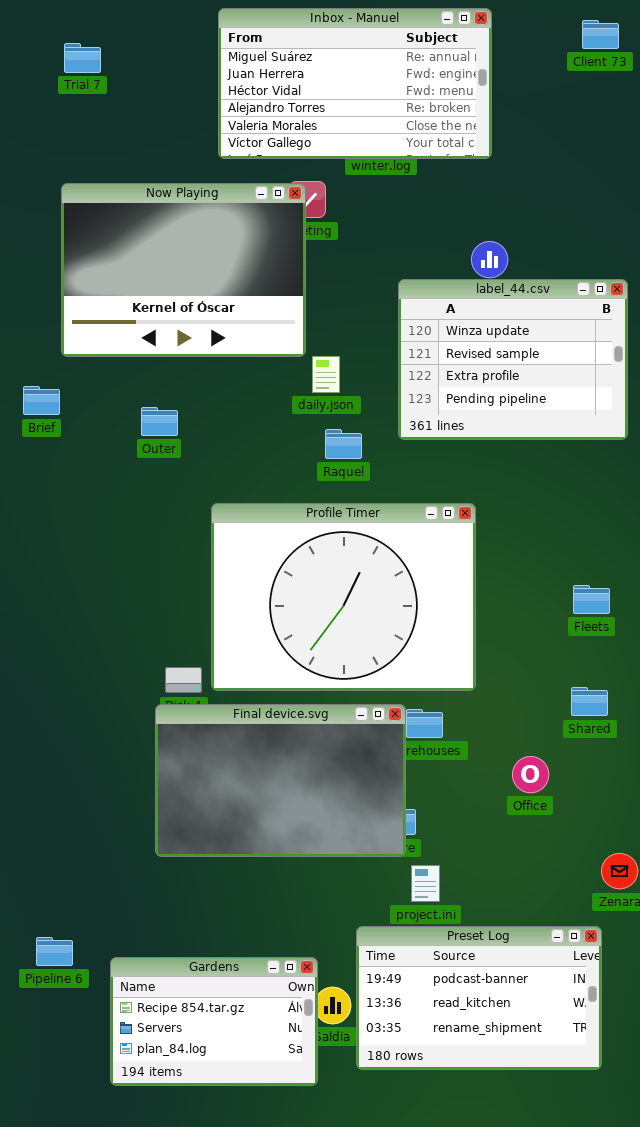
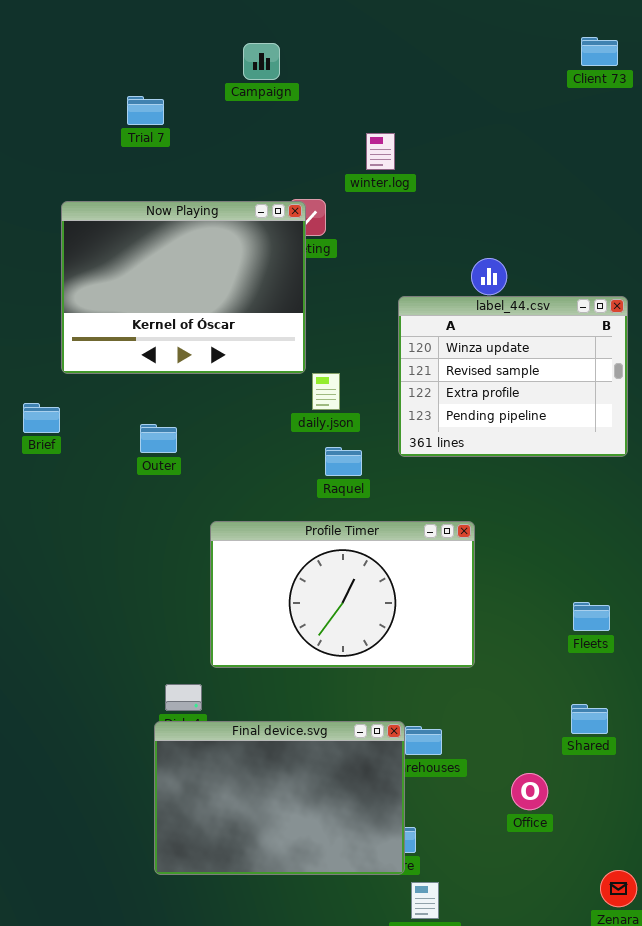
Inbox - Manuel: [218,8,492,159] -> none, closed
Trial 7: [64,43,101,73] -> [127,96,164,125], moved
Profile Timer: [211,503,476,691] -> [210,521,475,668], resized

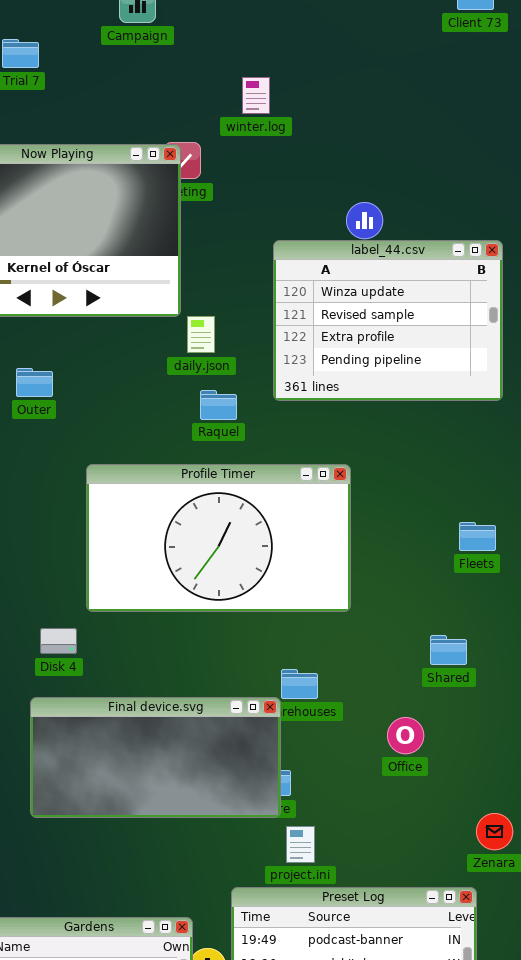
Fleets: [573,602,610,631] -> [459,522,496,551], moved
Shared: [571,704,608,734] -> [430,635,467,665], moved
Final device.svg: [154,721,405,875] -> [30,697,281,818], resized

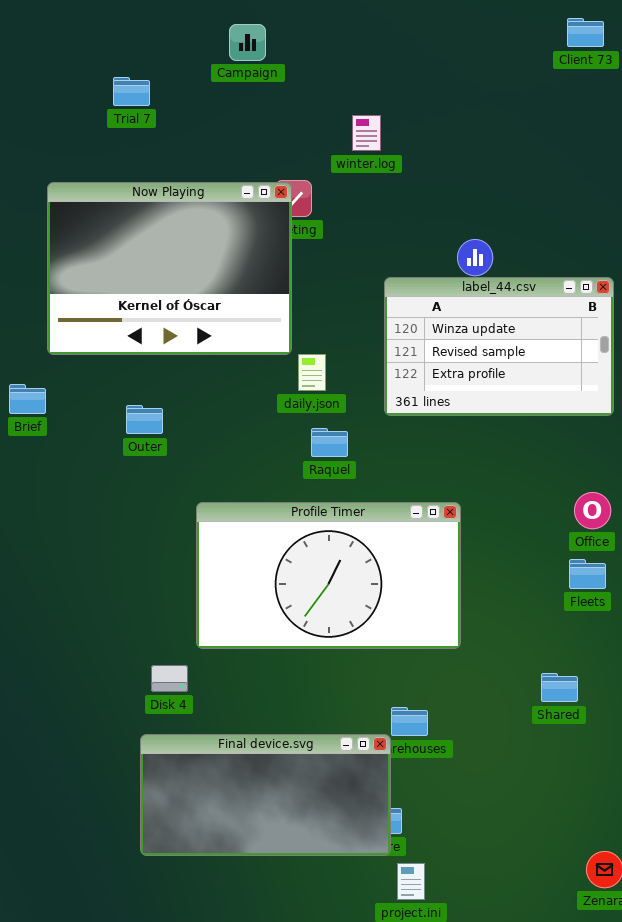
label_44.csv: [273,240,503,401] -> [384,277,614,416], resized
Office: [387,717,424,754] -> [574,492,611,529], moved

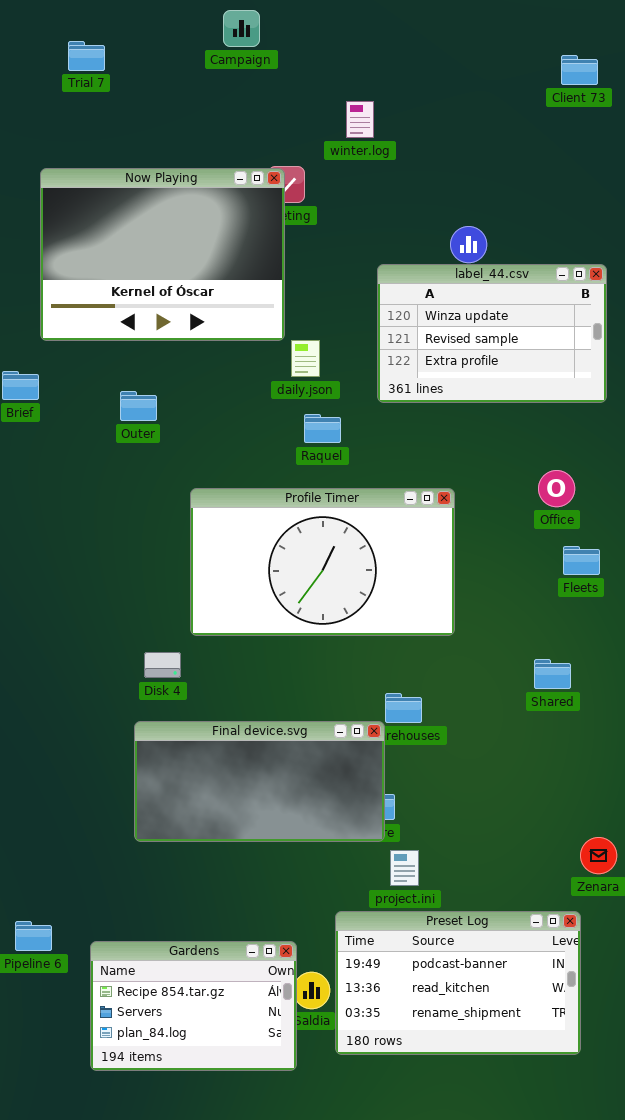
Client 73: [567,18,604,47] -> [561,55,598,85], moved
Trial 7: [113,77,150,106] -> [68,41,105,71], moved
Office: [574,492,611,529] -> [538,470,575,507], moved

